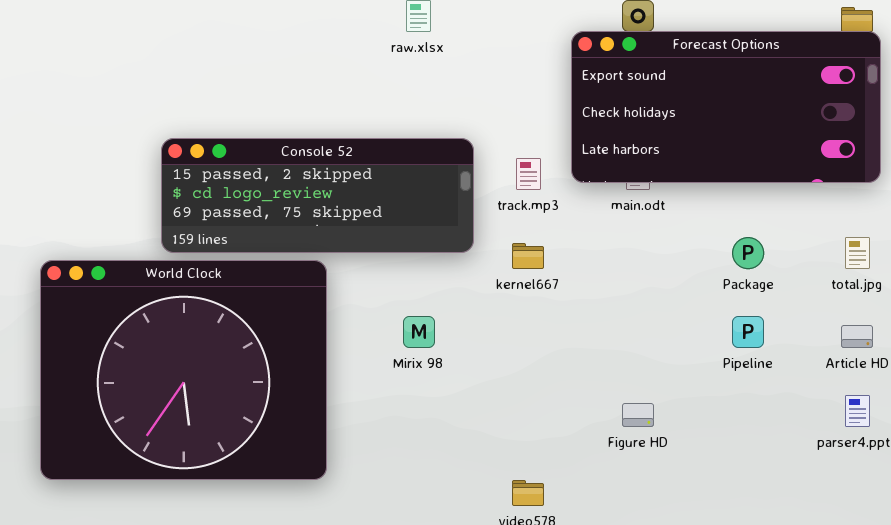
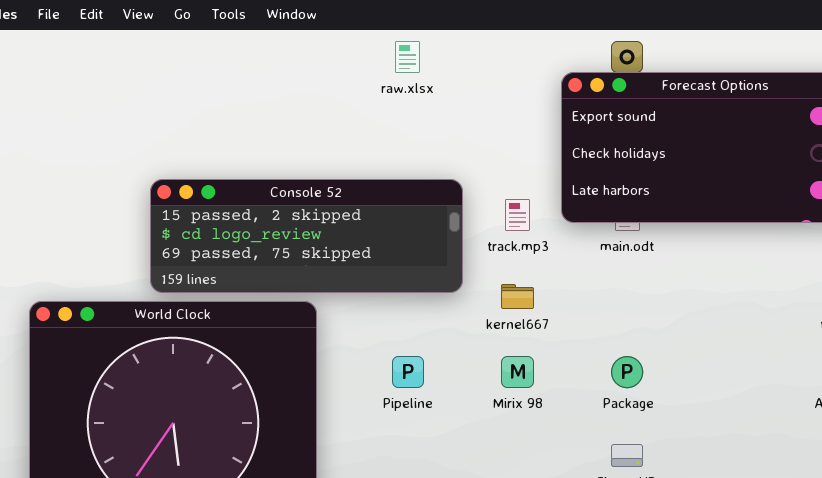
Package: [732,237,764,269] -> [611,356,643,388], moved
Mirix 98: [403,316,435,348] -> [501,356,534,388], moved
Pipeline: [732,316,764,348] -> [392,356,424,388], moved

